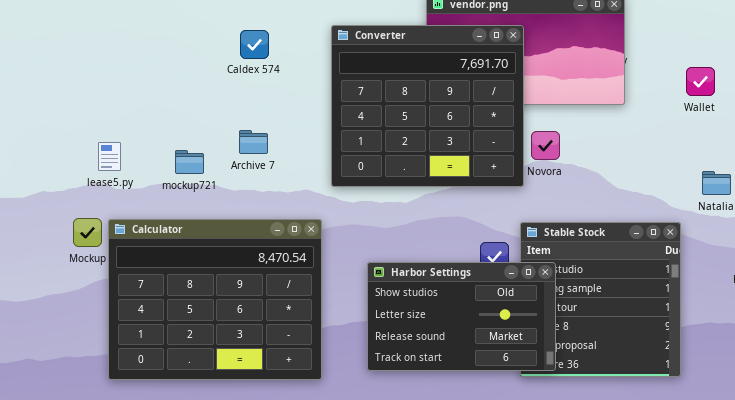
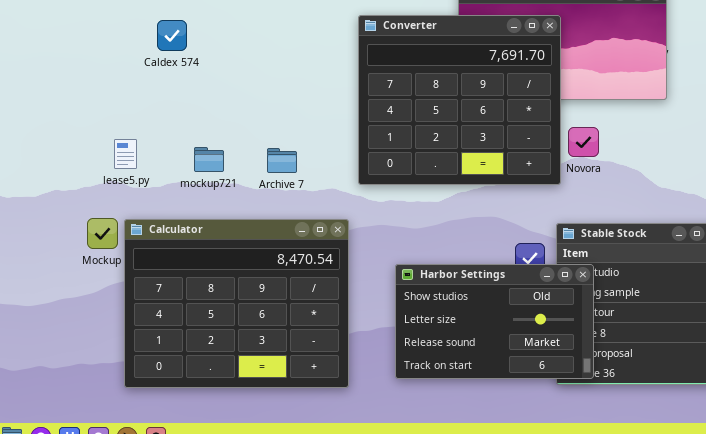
Caldex 574: [240,30,269,59] -> [157,20,187,51], moved
Archive 7: [239,130,268,154] -> [267,148,297,173], moved

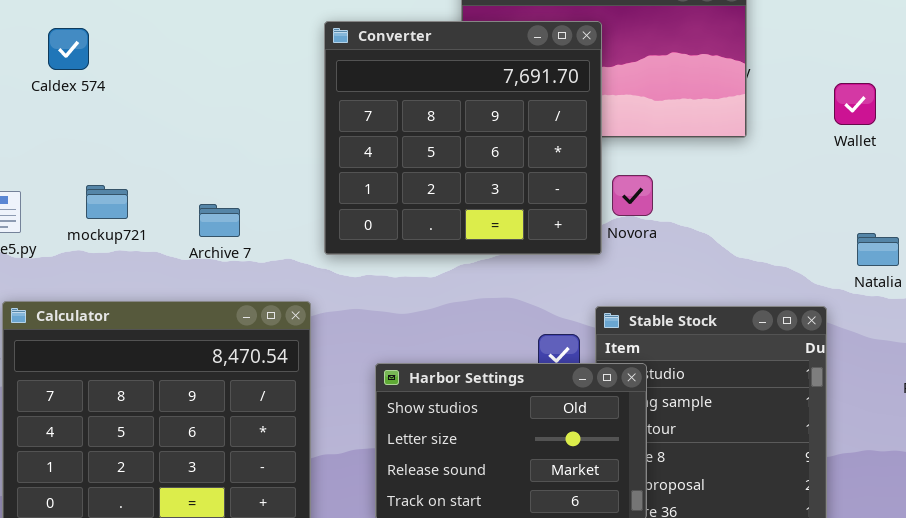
mockup721: [194,147,224,172] -> [86,185,128,219], moved

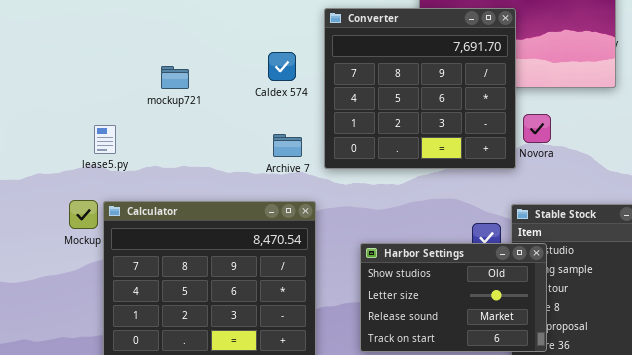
Caldex 574: [48,28,89,70] -> [268,52,296,81], moved
mockup721: [86,185,128,219] -> [161,66,189,89], moved
Archive 7: [199,204,240,237] -> [273,134,302,157], moved

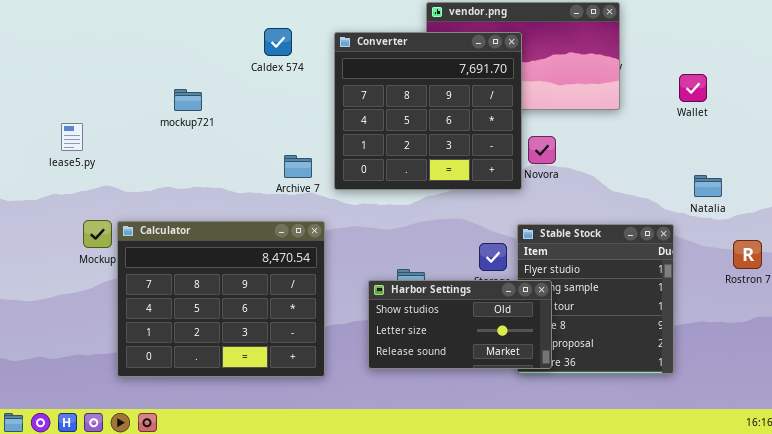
Caldex 574: [268,52,296,81] -> [264,28,292,56], moved
lease5.py: [94,125,116,154] -> [61,123,83,151], moved
Harbor Settings: [360,243,547,352] -> [368,280,552,369], resized

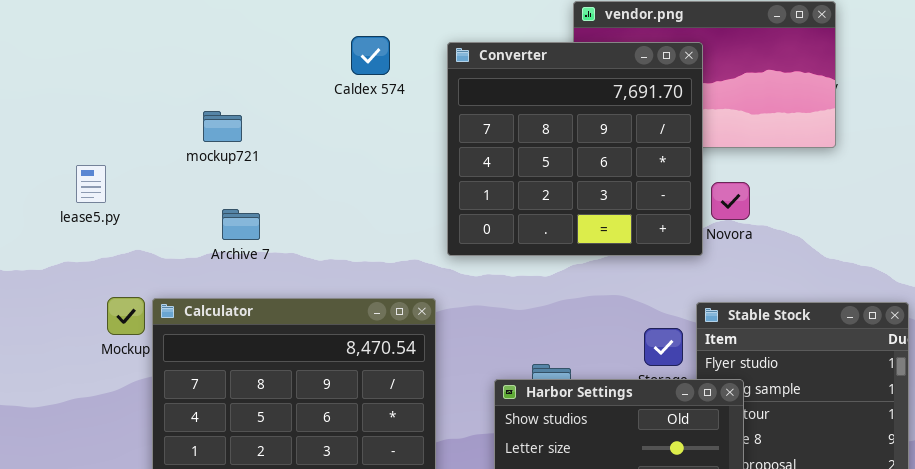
mockup721: [174,89,202,111] -> [203,111,242,142], moved
Archive 7: [284,155,312,178] -> [222,209,260,240], moved

